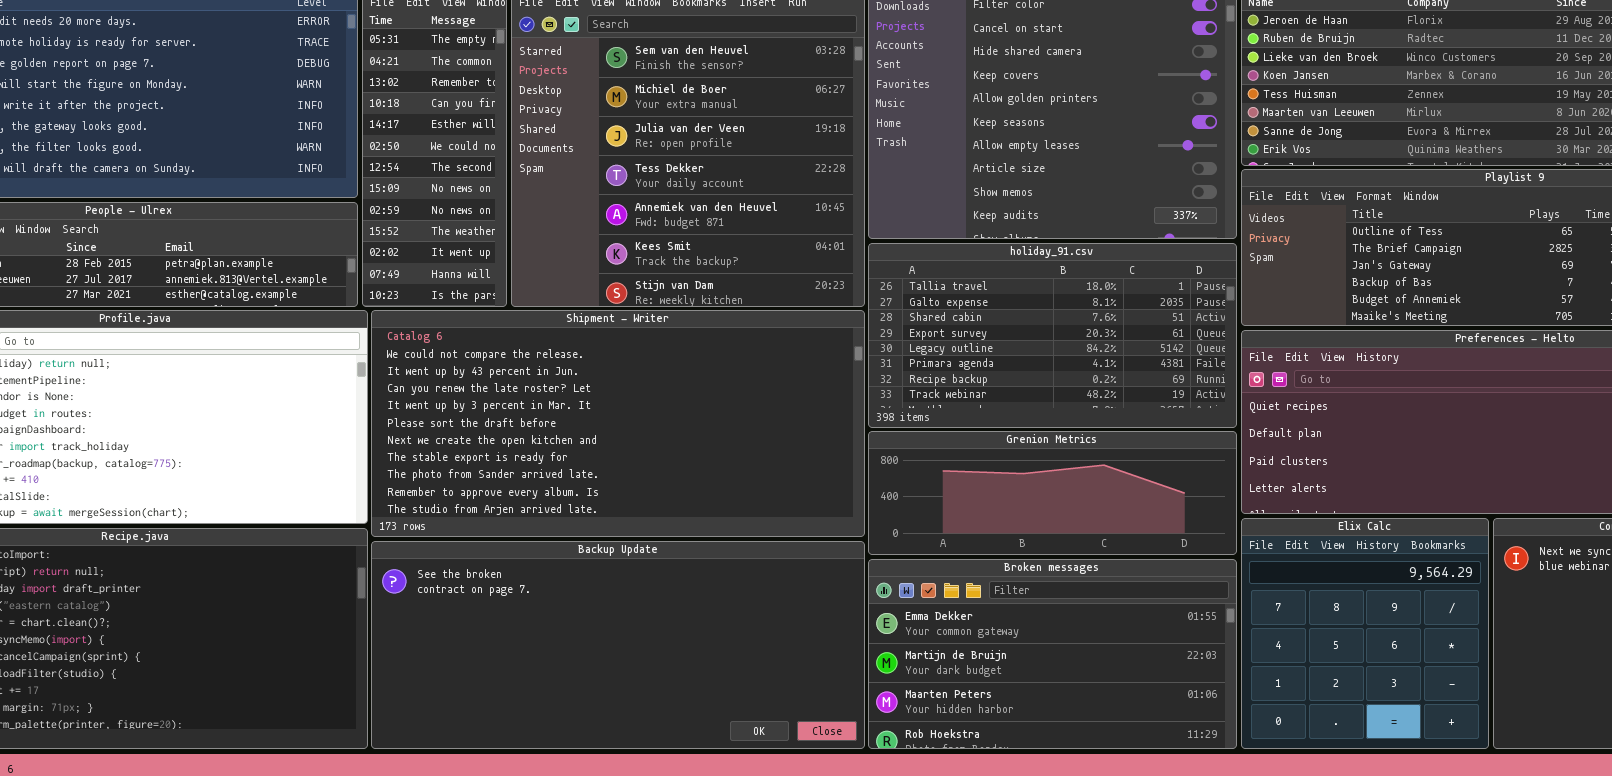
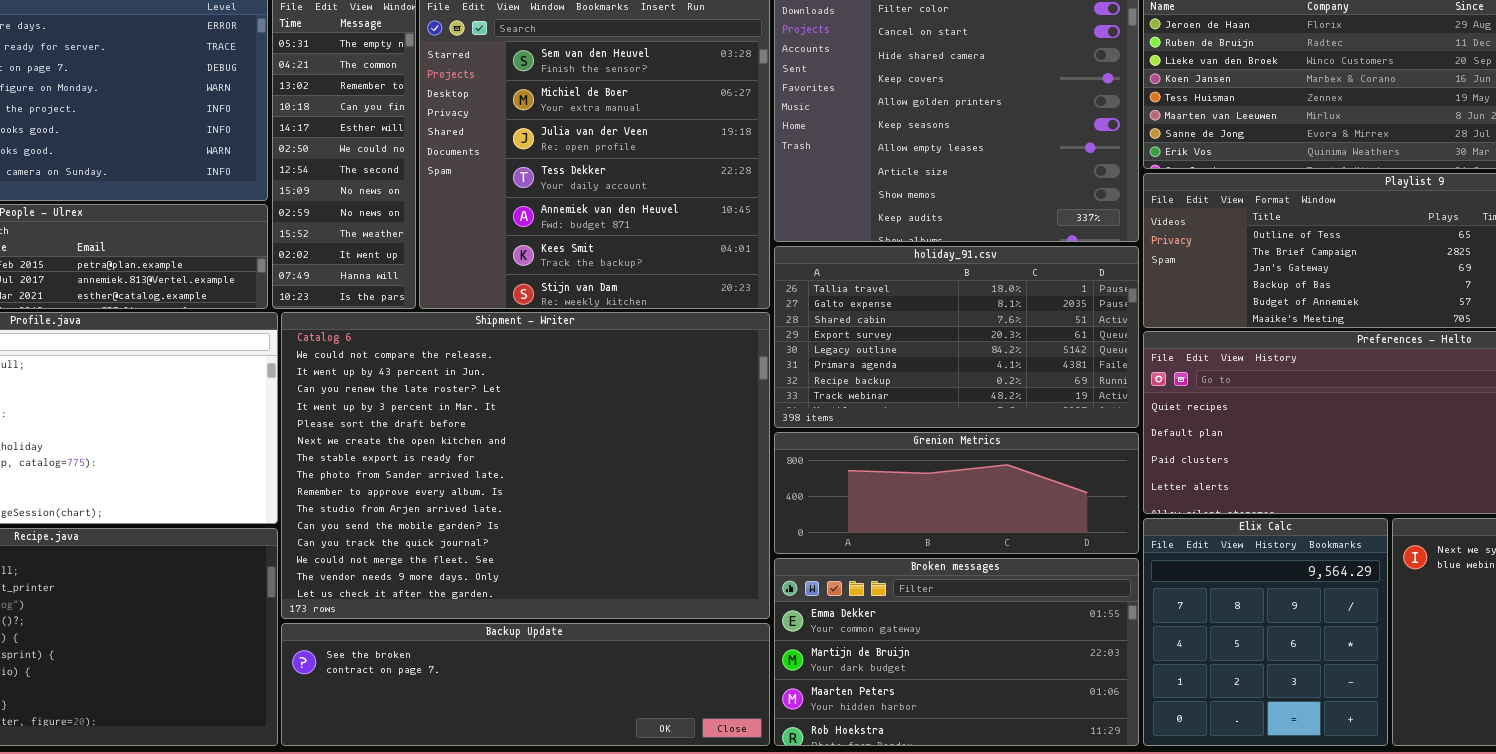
Shipment - Writer: [371,310,865,537] -> [281,312,770,619], resized
Backup Update: [371,541,865,749] -> [281,623,770,746], resized

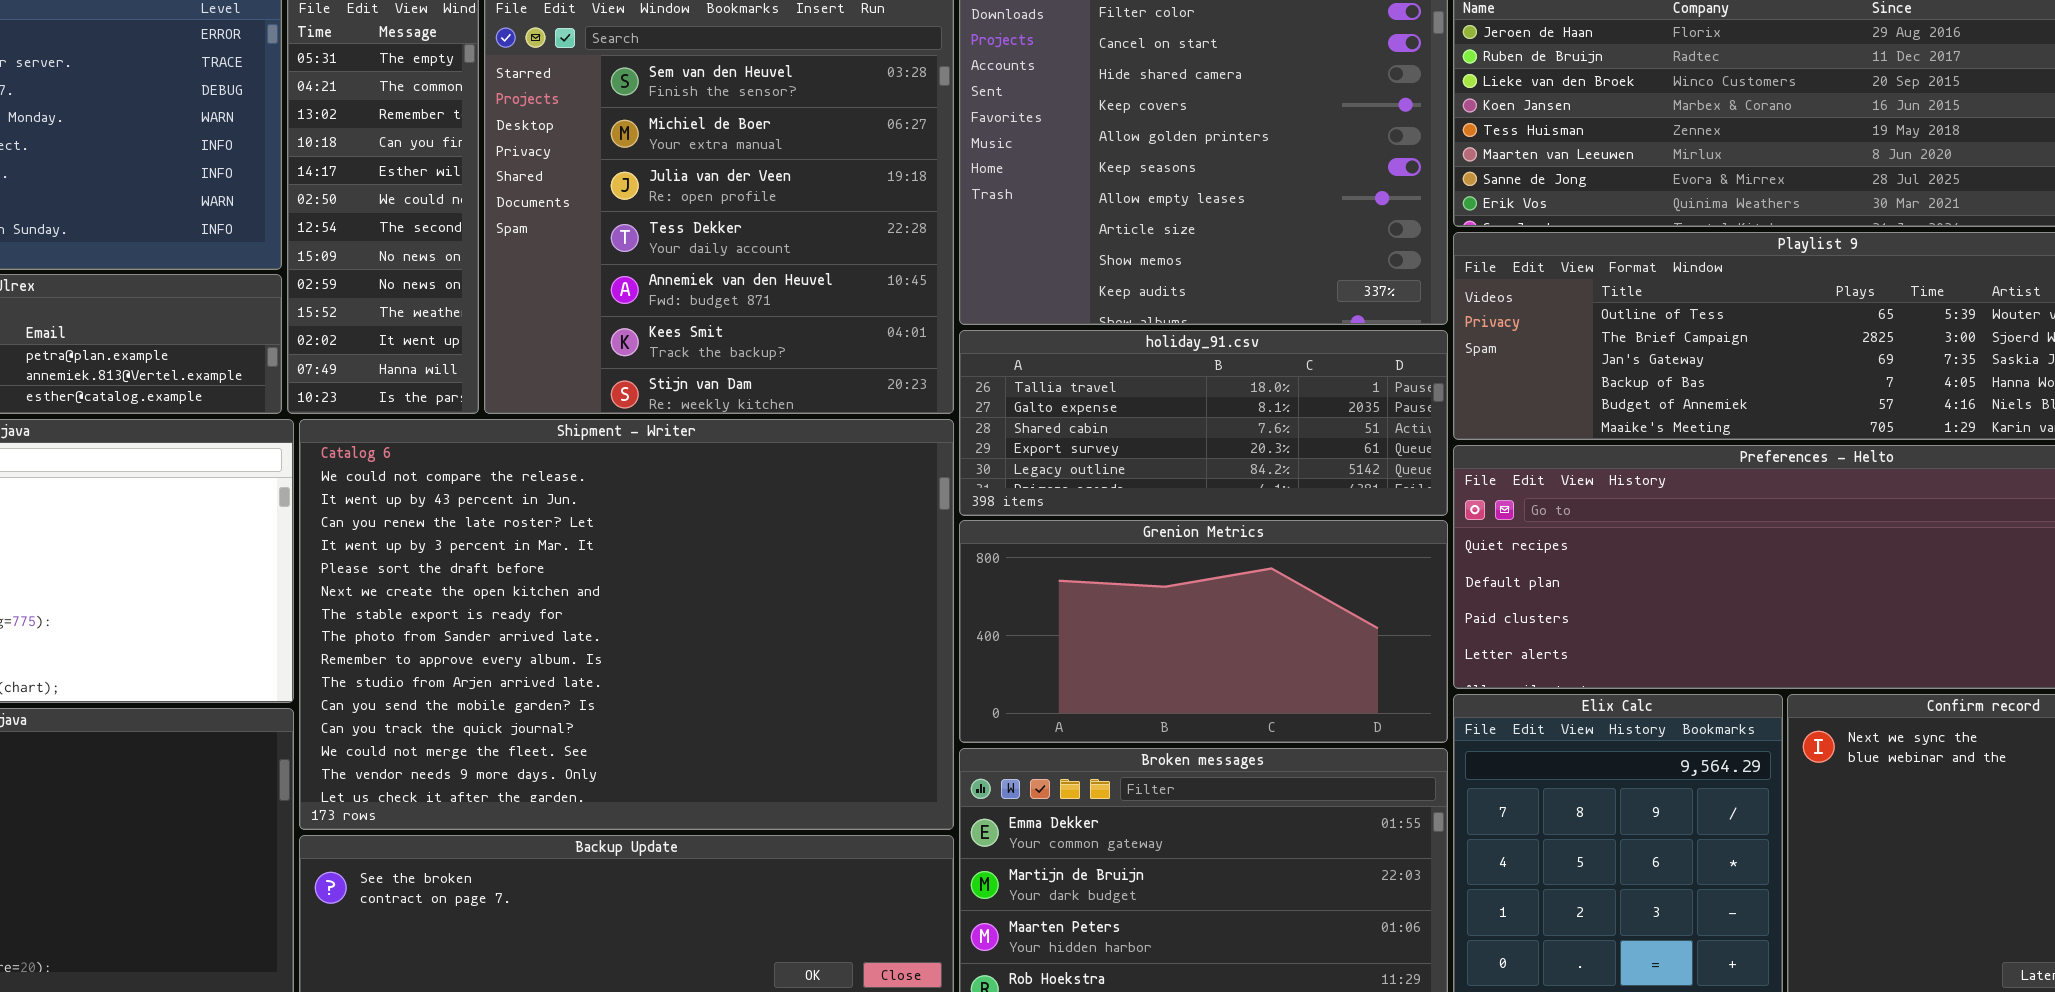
holiday_91.csv: [774,246,1139,428] -> [959,330,1448,516], resized
Grenion Metrics: [774,432,1139,554] -> [959,520,1448,743], resized

